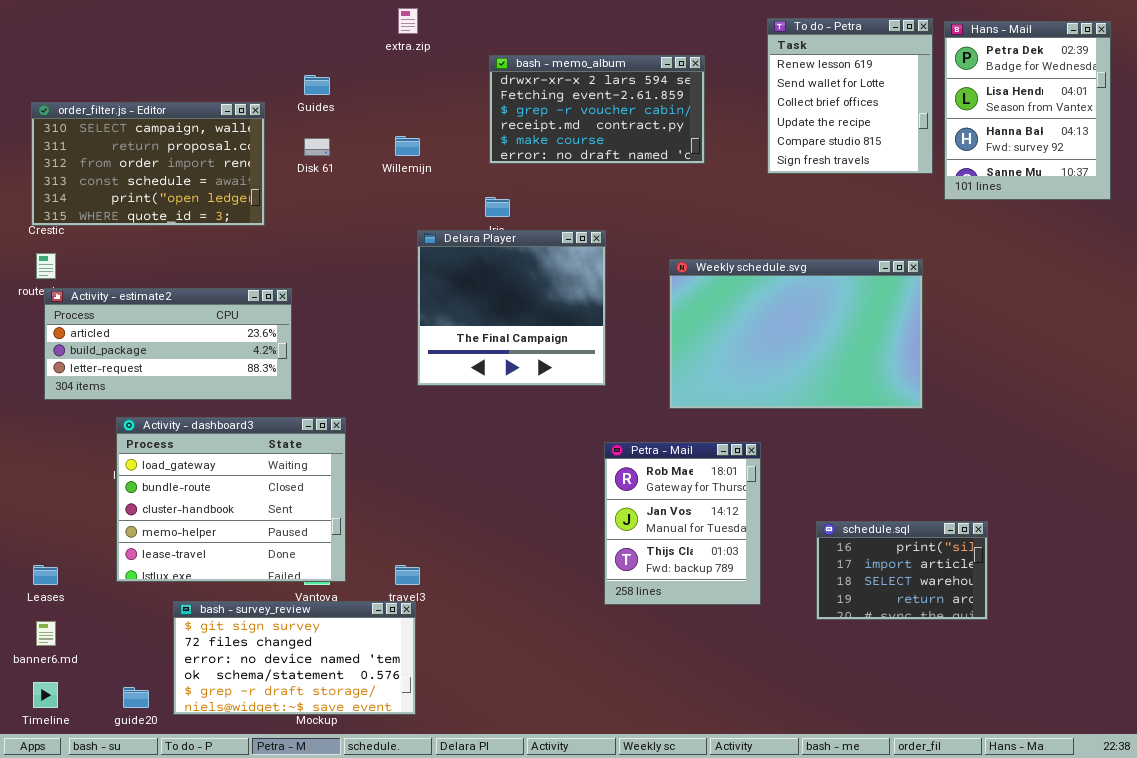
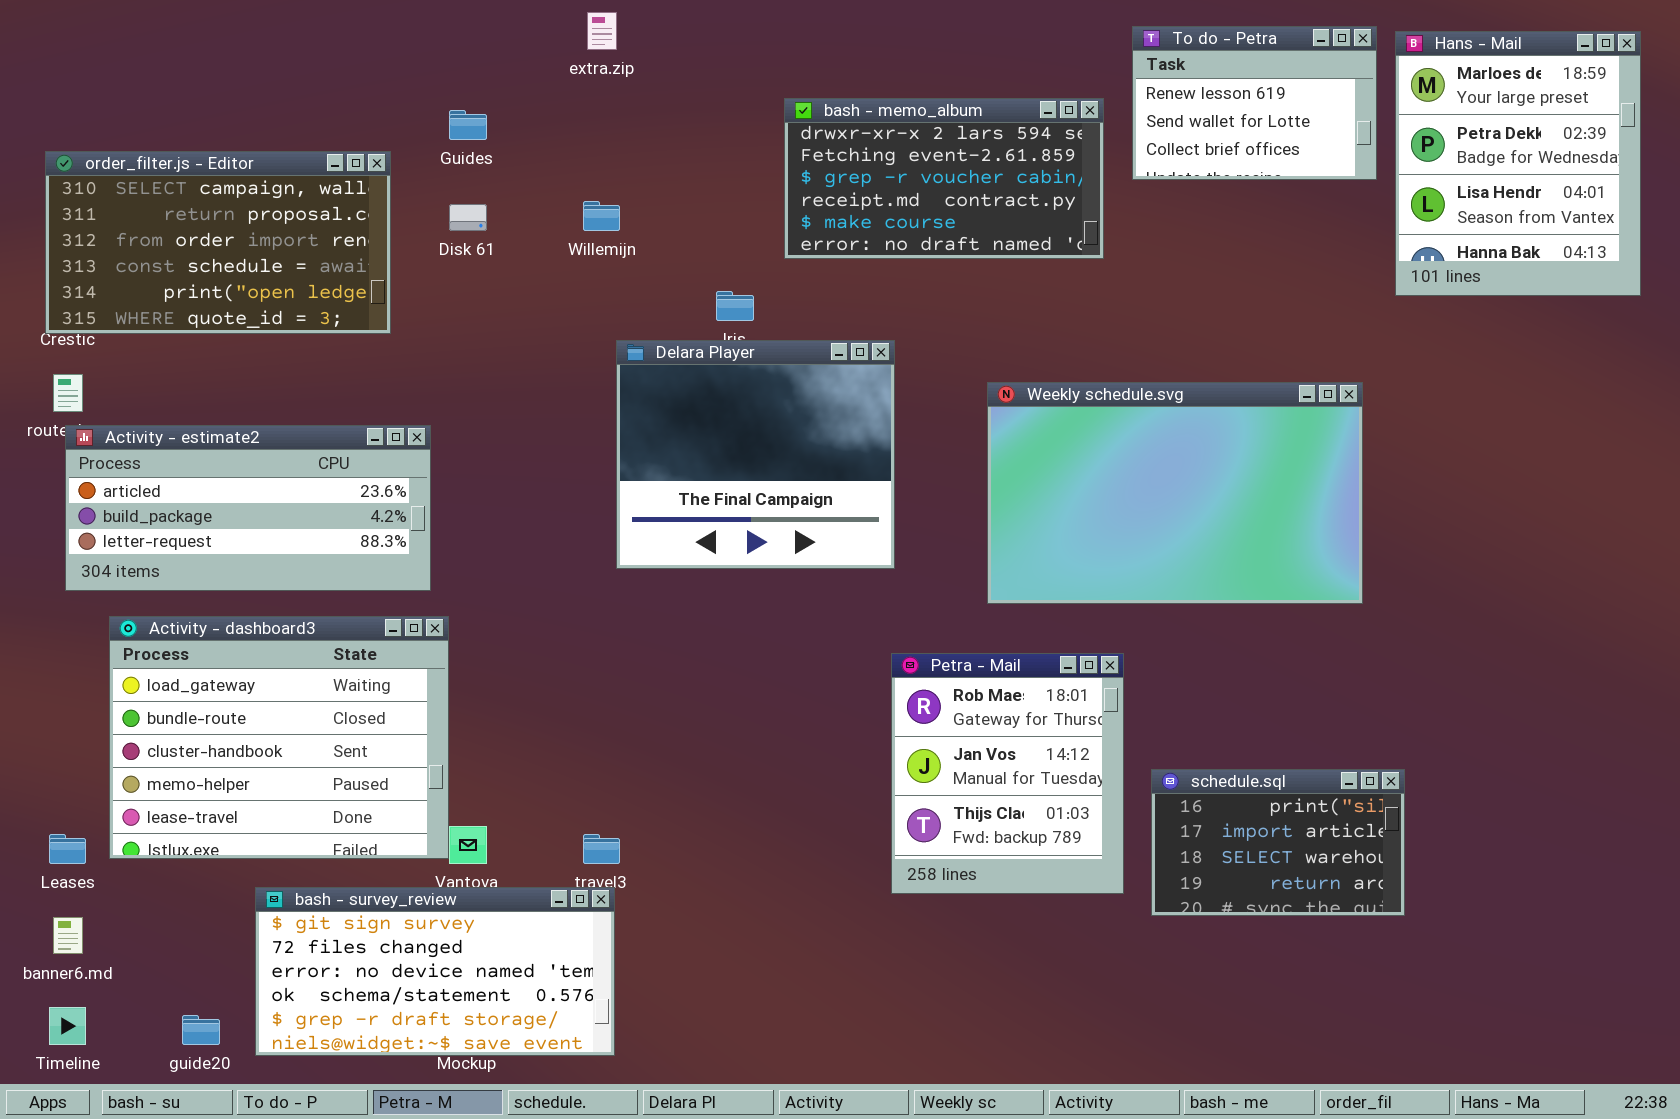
To do - Petra: [767,18,933,174] -> [1132,26,1377,180], resized
Hans - Mail: [944,21,1111,200] -> [1395,31,1641,296], scrolled up 1 row
bash - memo_album: [489,55,705,164] -> [784,98,1104,259], moved
Activity - dashboard3: [116,417,346,582] -> [109,616,449,859], moved
schedule.sql: [816,521,988,620] -> [1151,769,1405,916], moved

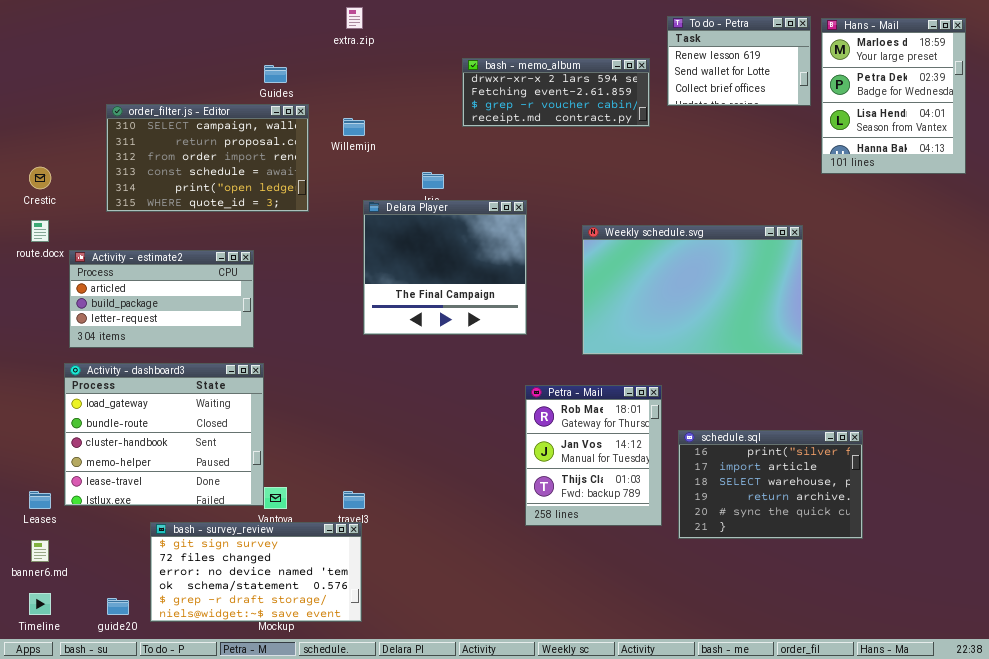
bash - memo_album: [784,98,1104,259] -> [462,58,650,127], resized
order_filter.js - Editor: [45,151,391,334] -> [106,104,309,212], moved
Activity - estimate2: [65,425,431,591] -> [69,250,254,348], resized
schedule.sql: [1151,769,1405,916] -> [678,430,863,539], resized

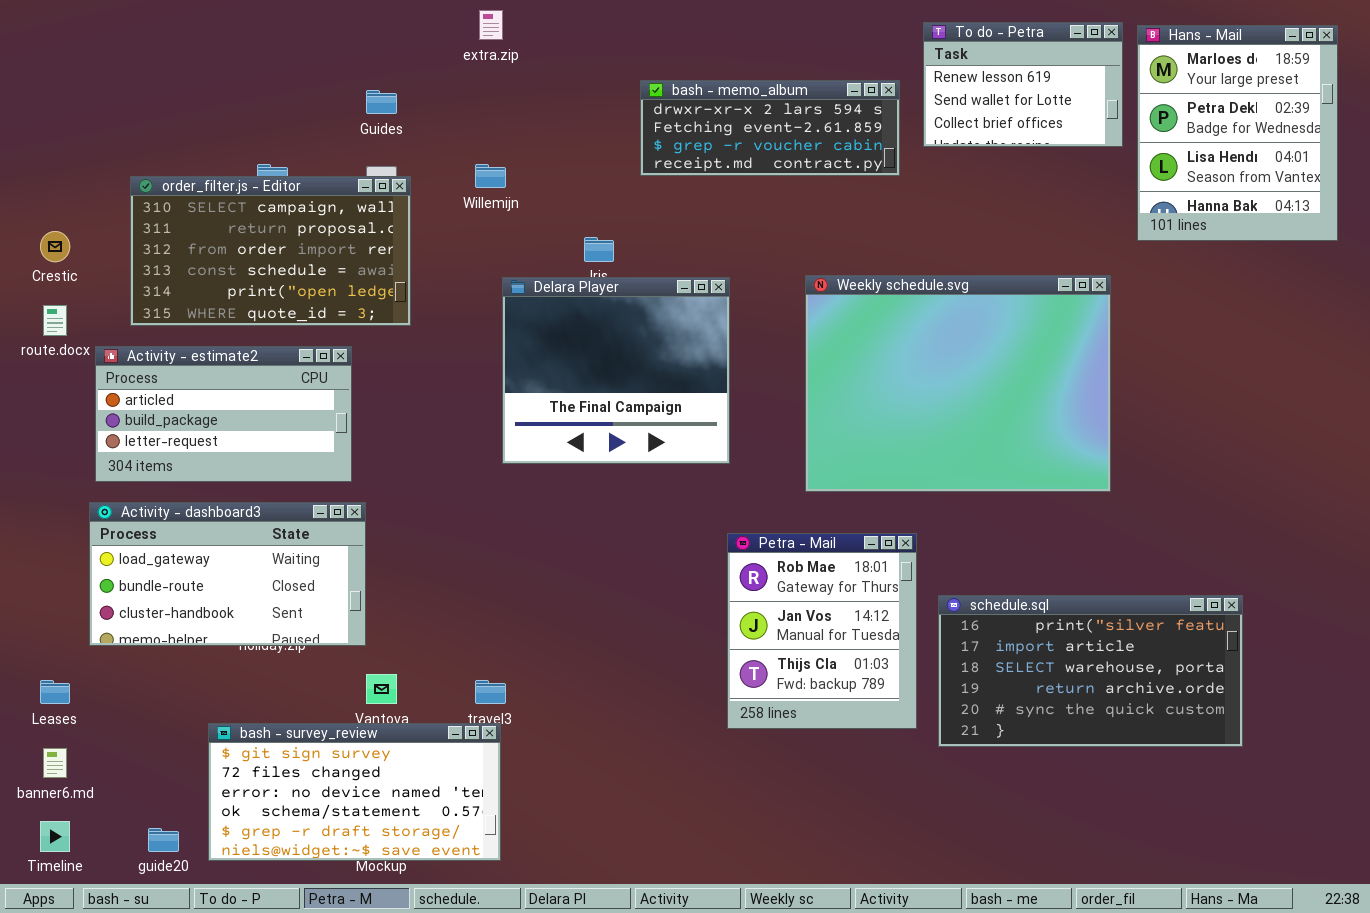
order_filter.js - Editor: [106,104,309,212] -> [130,176,411,326], moved
Weekly schedule.svg: [582,225,803,355] -> [805,275,1111,492], resized
Activity - dashboard3: [64,363,264,506] -> [89,502,366,646], resized
schedule.sql: [678,430,863,539] -> [938,595,1243,747], resized

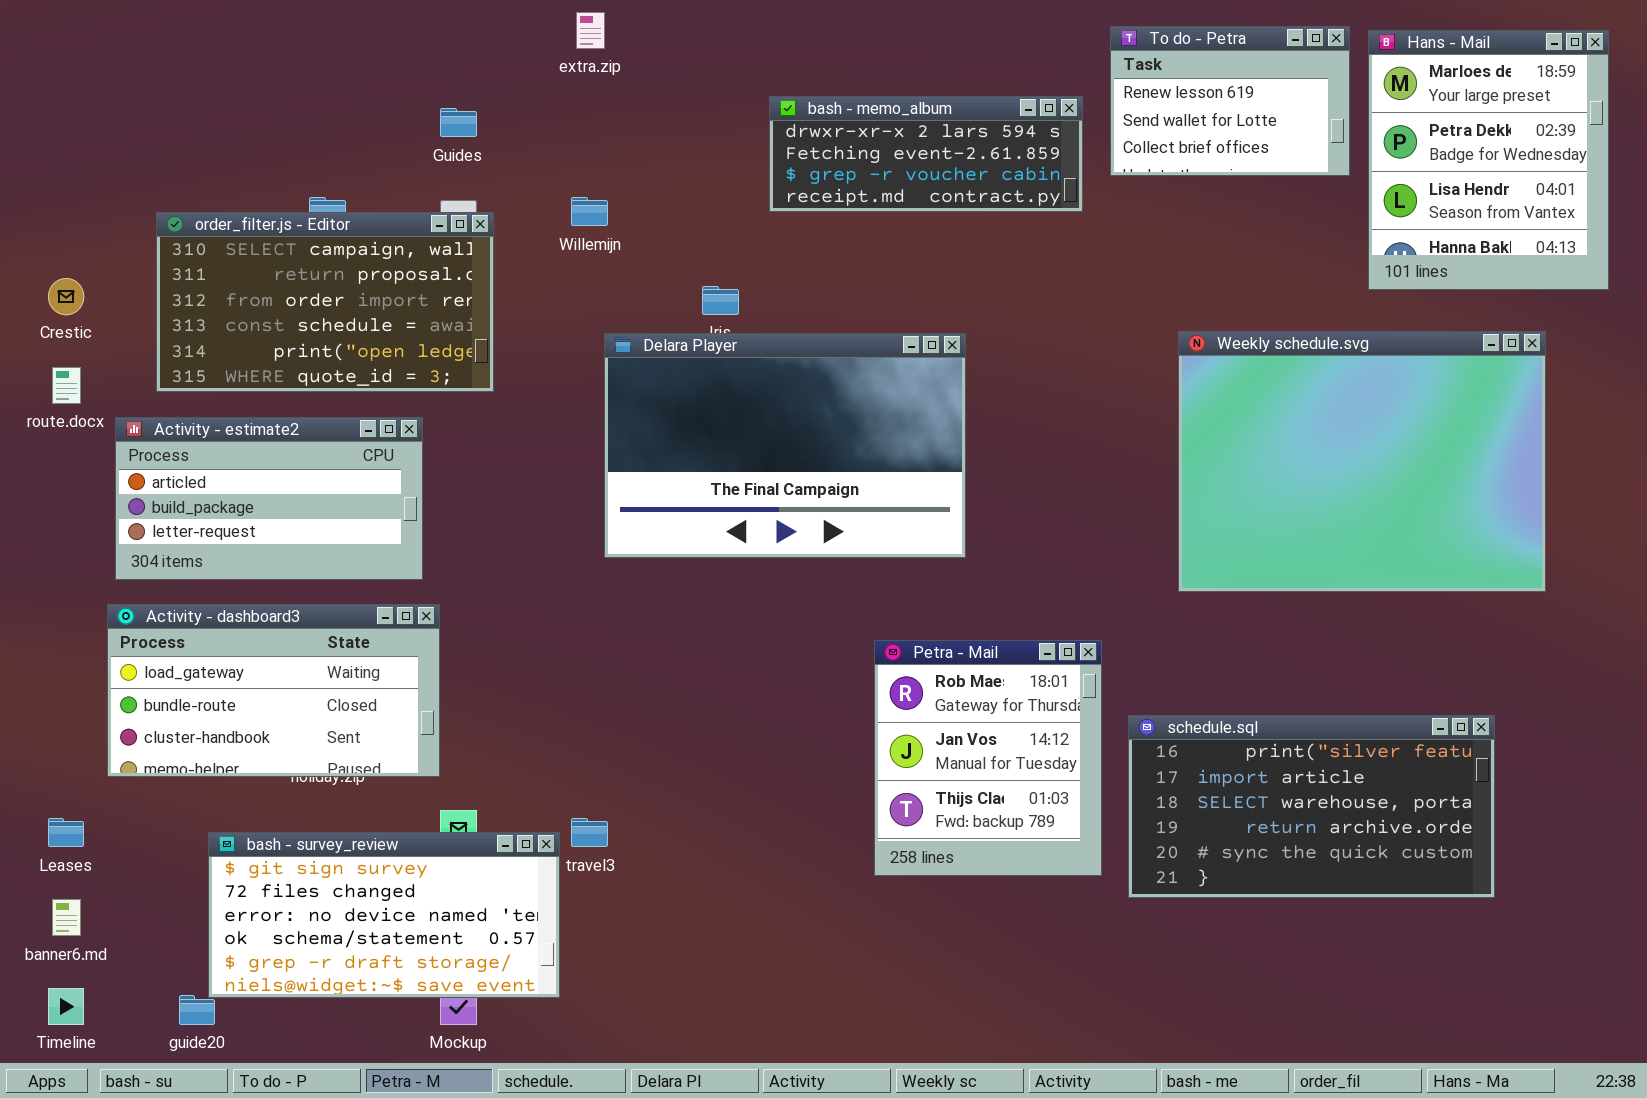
Weekly schedule.svg: [805,275,1111,492] -> [1178,331,1546,592], moved
Delara Player: [502,277,730,464] -> [604,333,966,558], resized
bash - survey_review: [208,723,501,861] -> [208,832,560,998], moved

